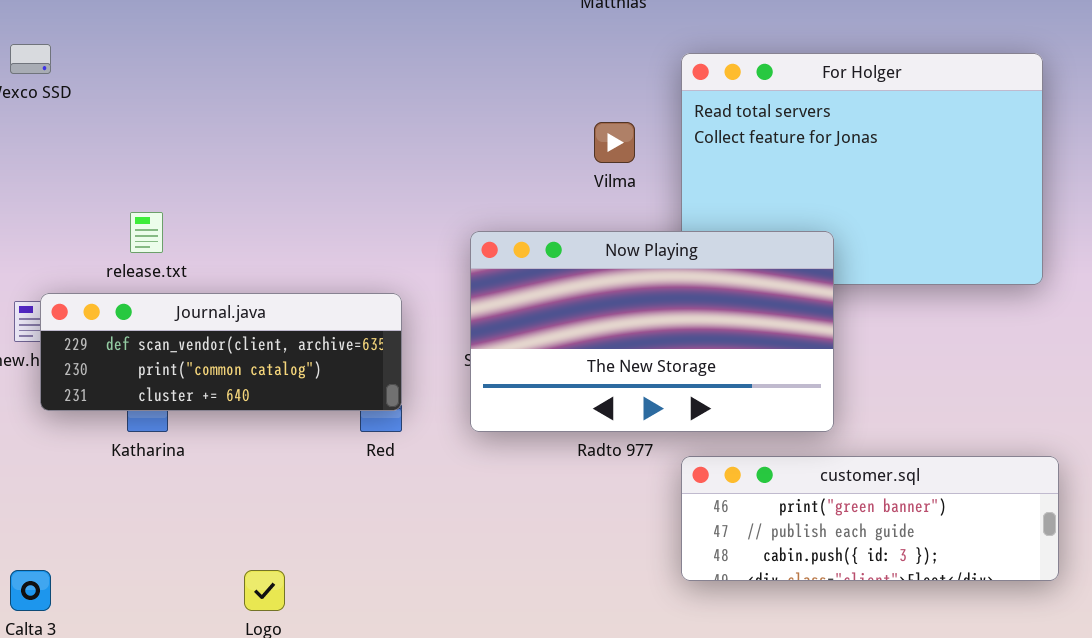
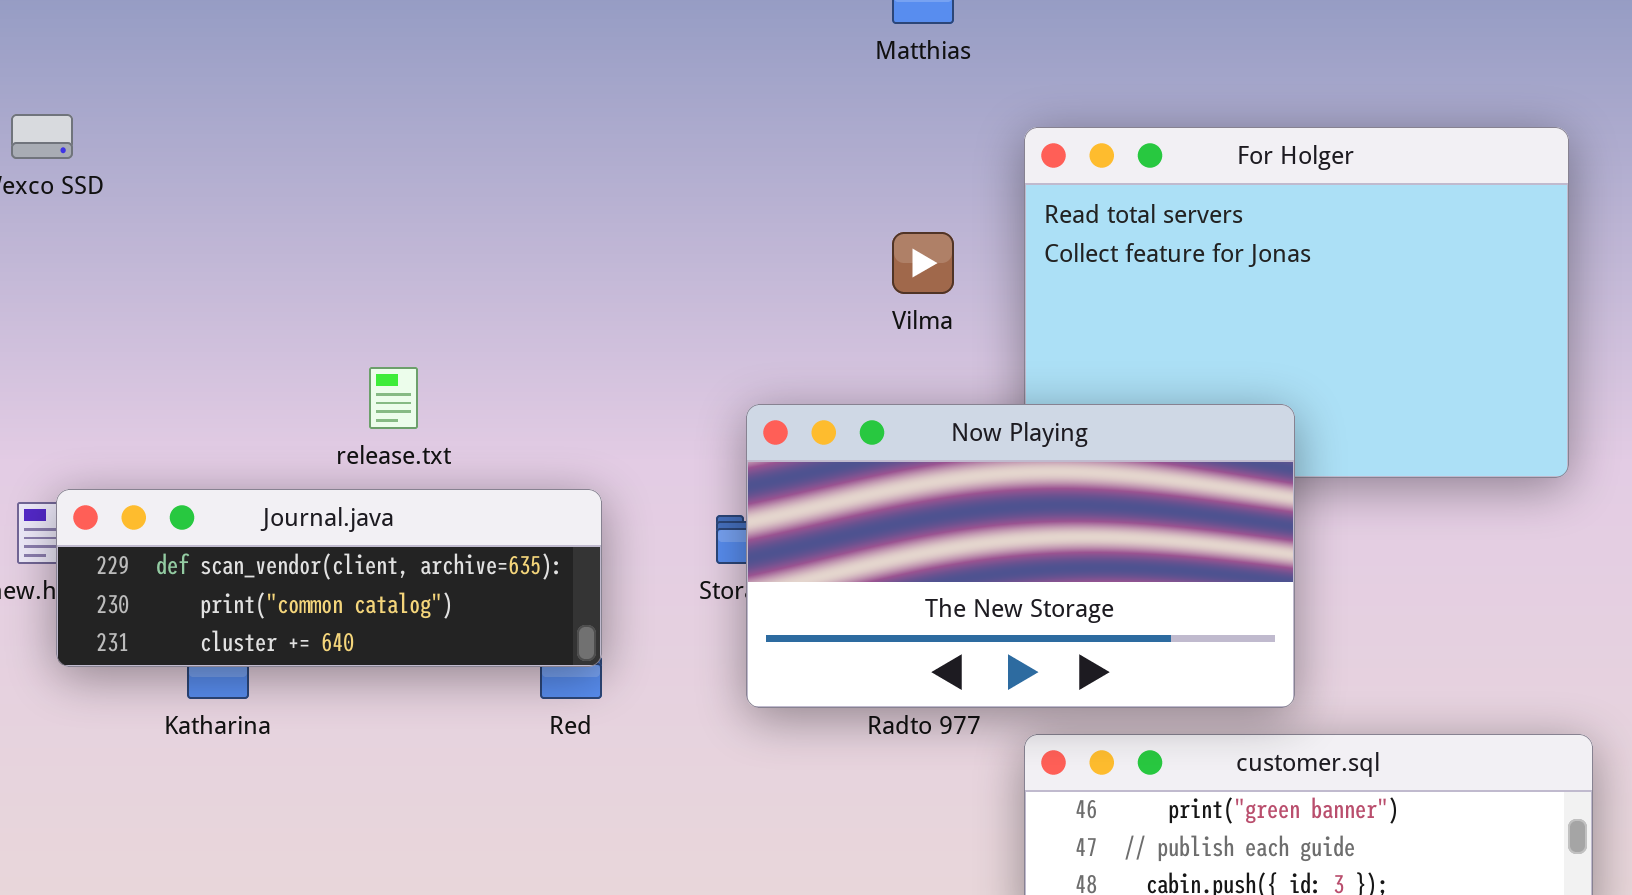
release.txt: [130,212,163,253] -> [369,367,418,429], moved
Now Playing: [470,231,834,432] -> [746,404,1295,708], moved

